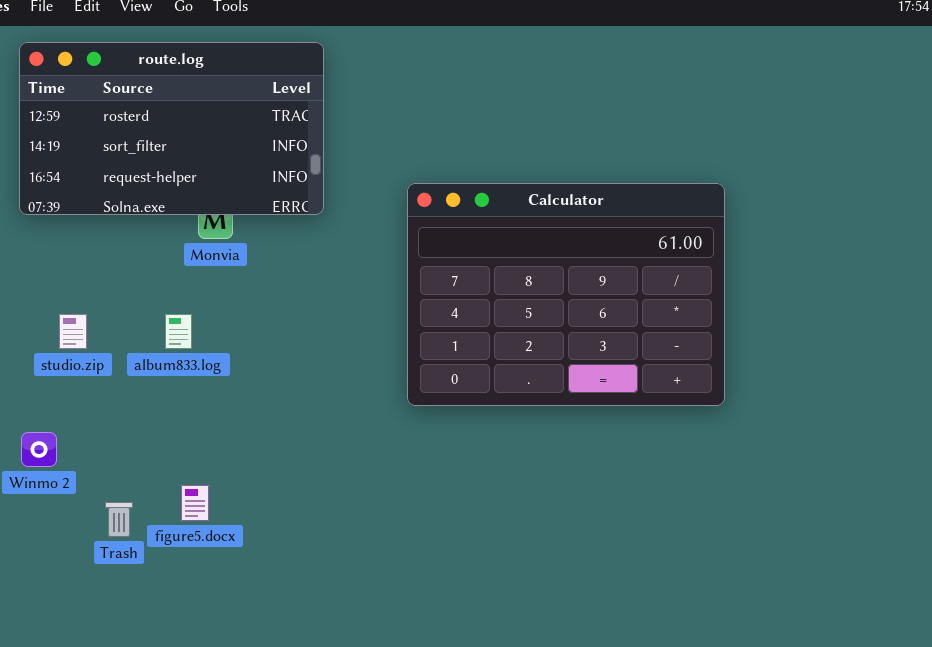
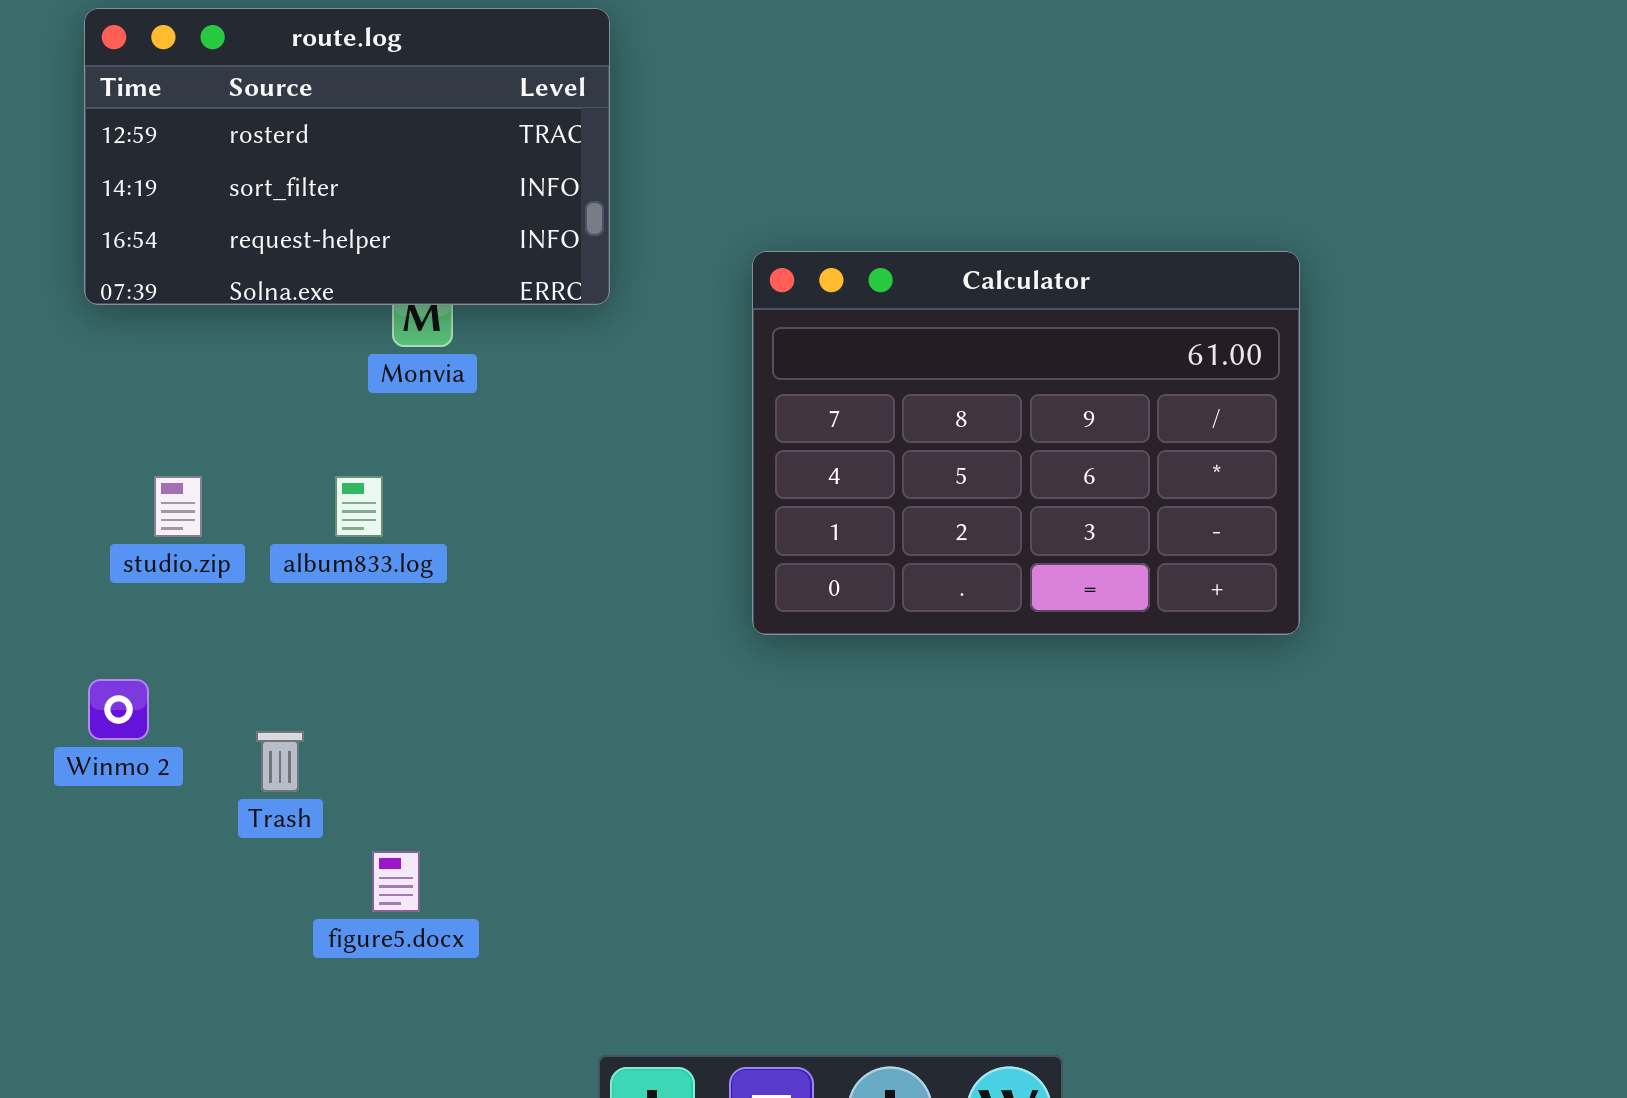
figure5.docx: [181,485,209,521] -> [372,851,420,912], moved
Trash: [105,502,133,537] -> [256,731,304,792], moved

